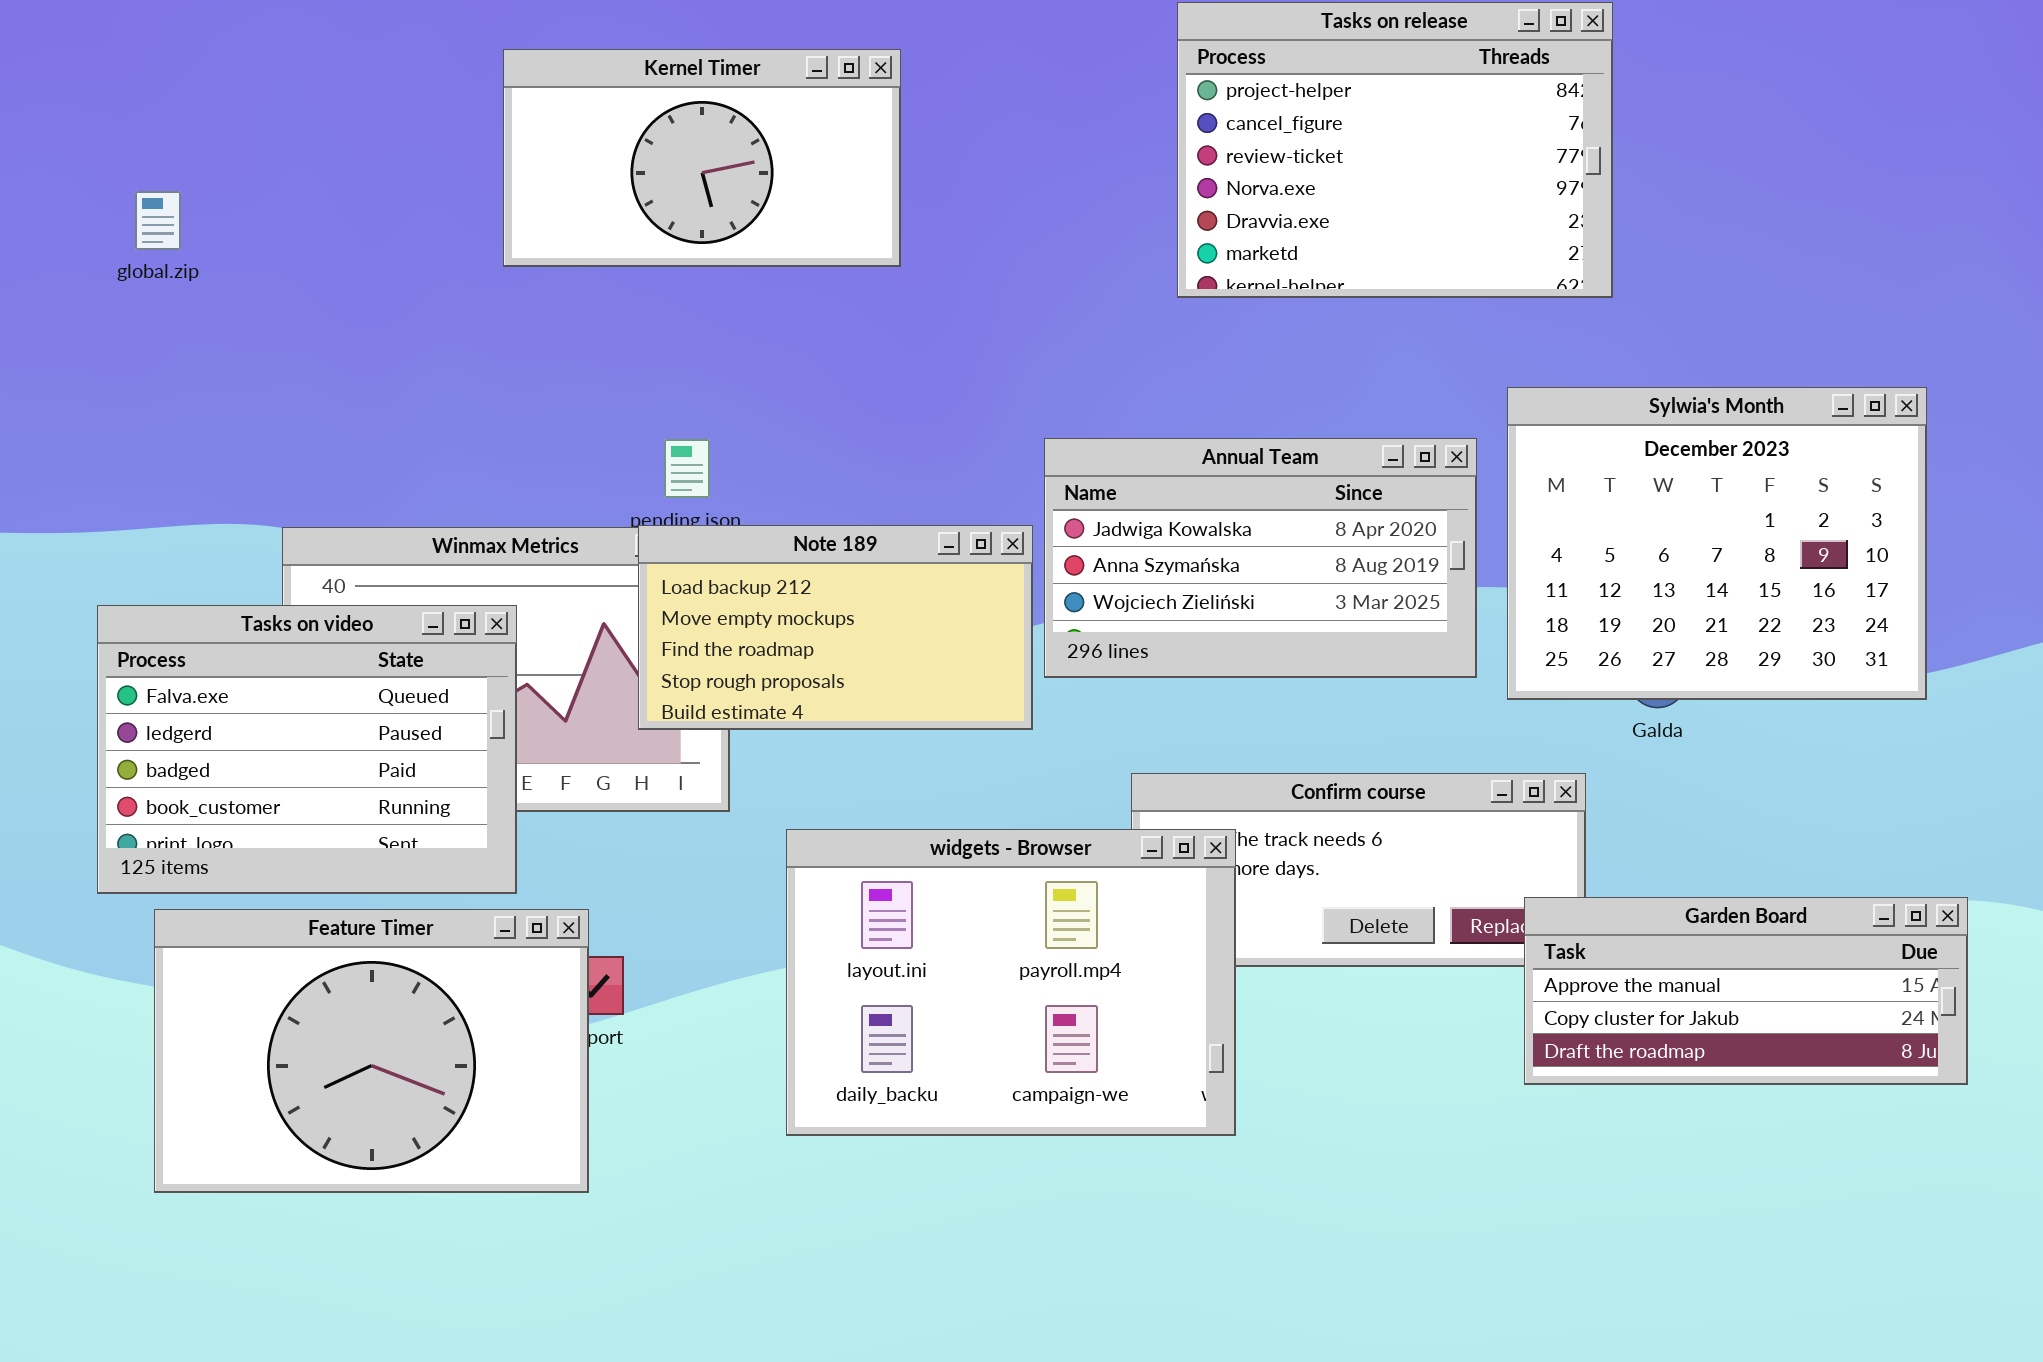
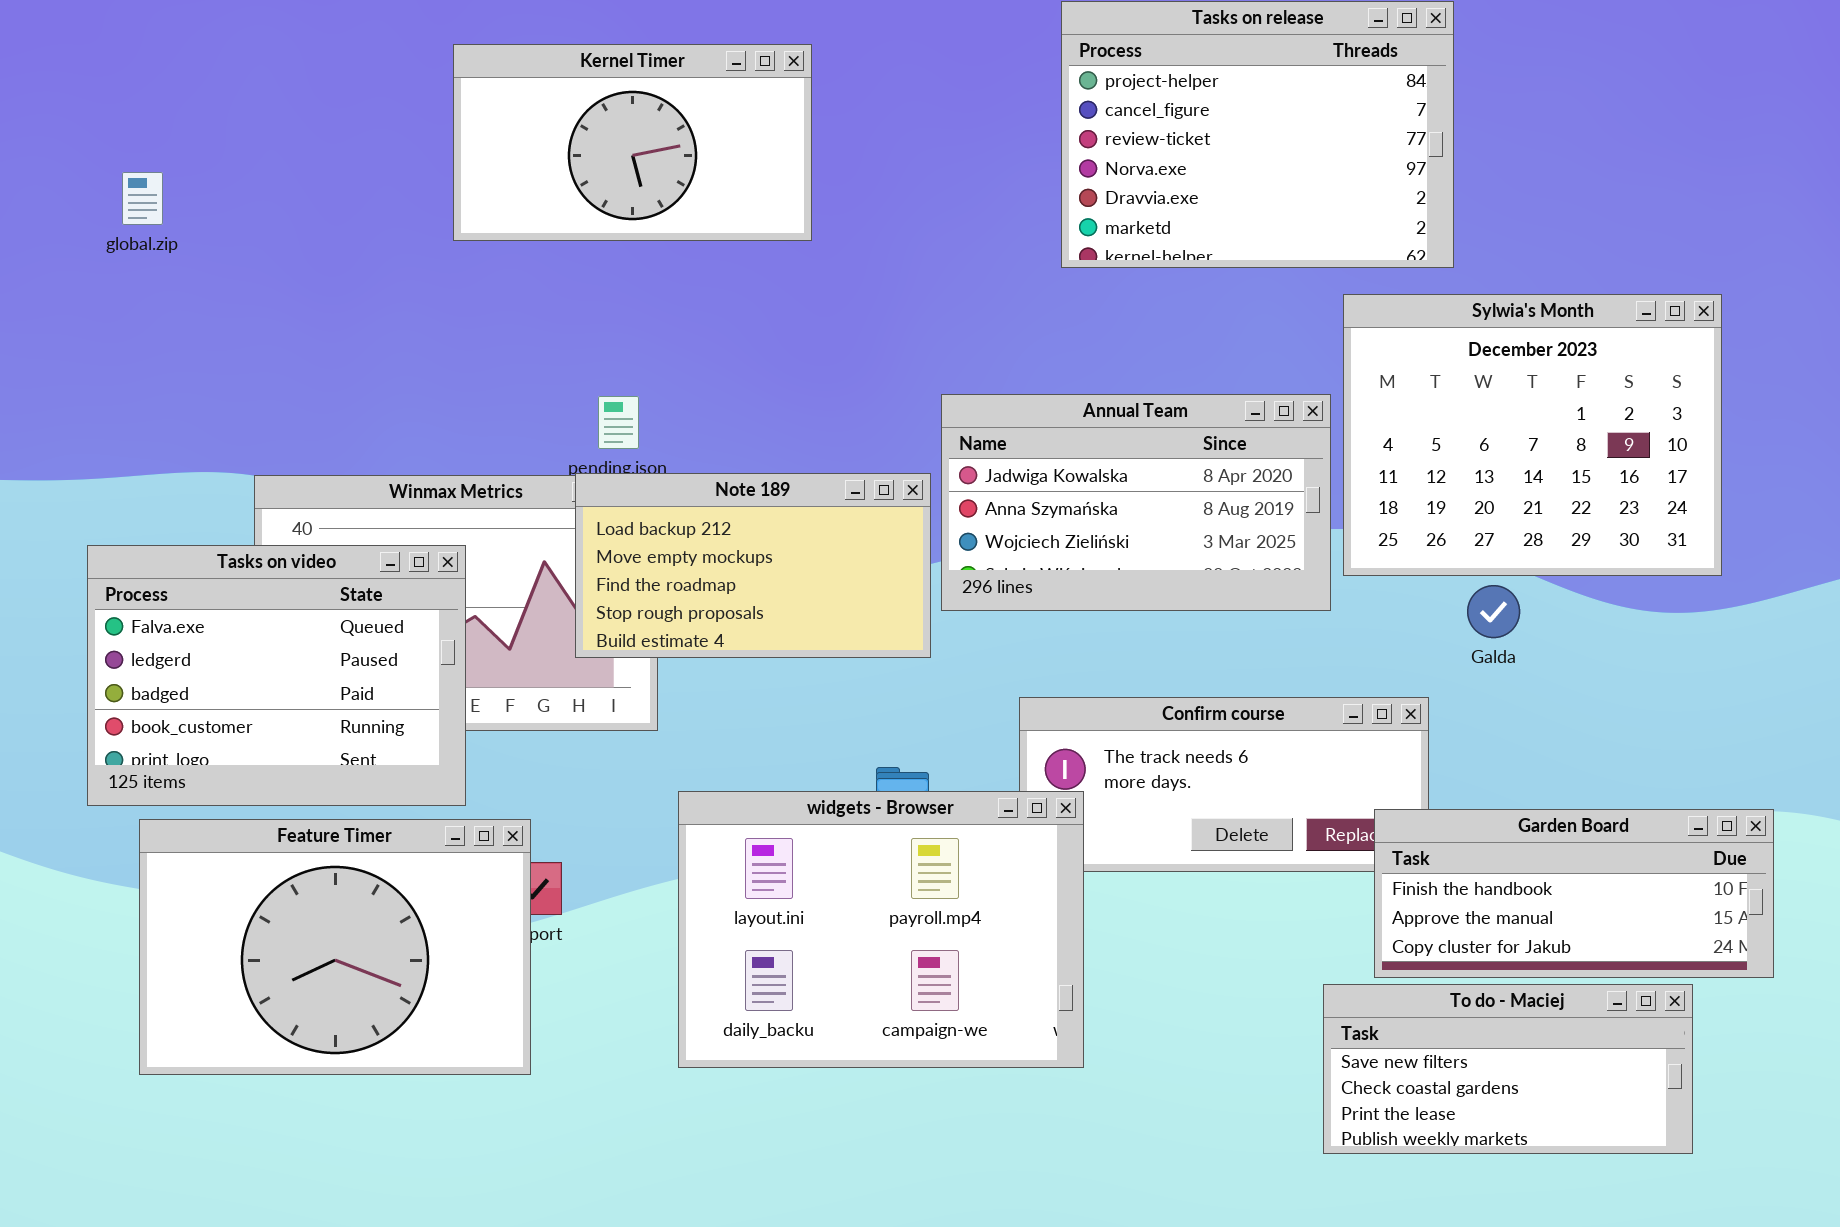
Sylwia's Month: [1507,387,1927,700] -> [1343,294,1722,576], moved
widgets - Browser: [786,829,1236,1136] -> [678,791,1084,1068], moved
Garden Board: [1524,897,1968,1085] -> [1374,809,1774,978], scrolled up 1 row
To do - Maciej: none -> [1323,984,1693,1154], opened

